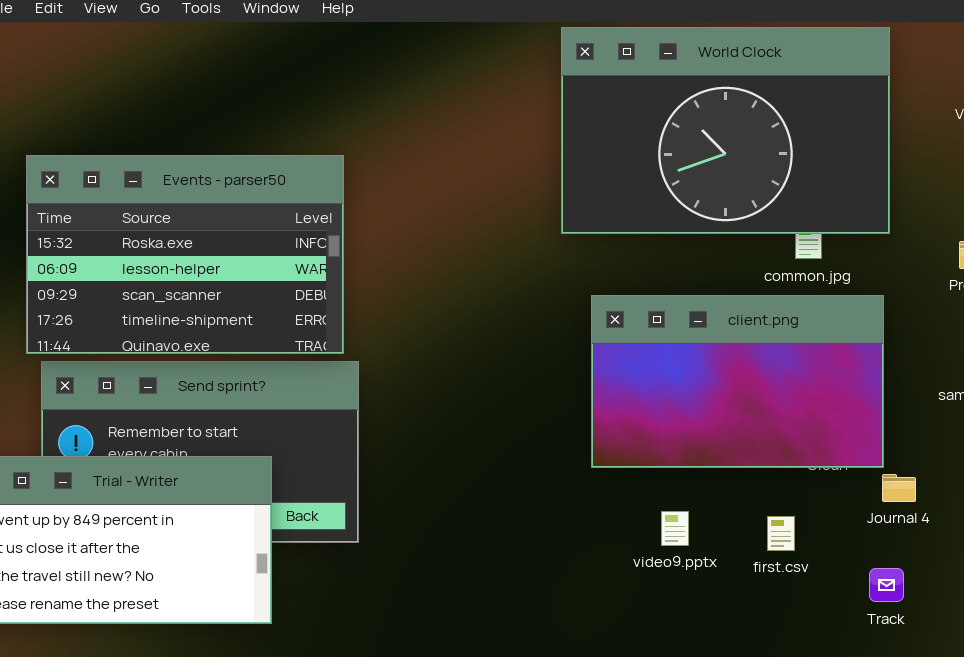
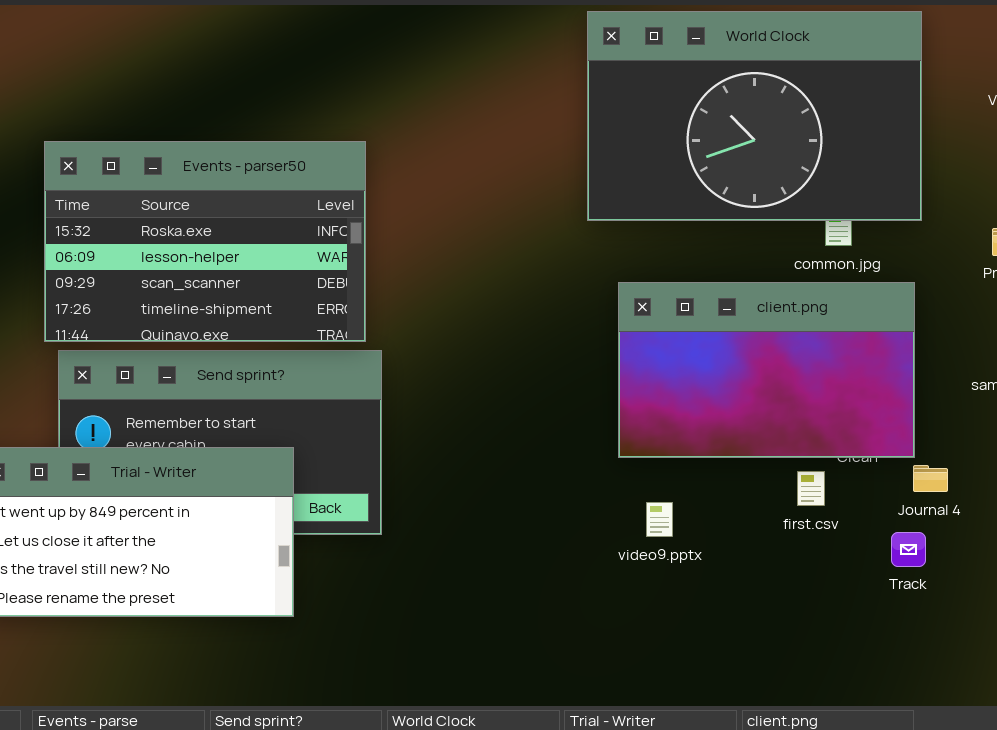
video9.pptx: [661,511,689,546] -> [646,502,673,537], moved
first.csv: [767,516,795,551] -> [797,471,825,506], moved
Track: [869,568,904,602] -> [891,532,926,567], moved

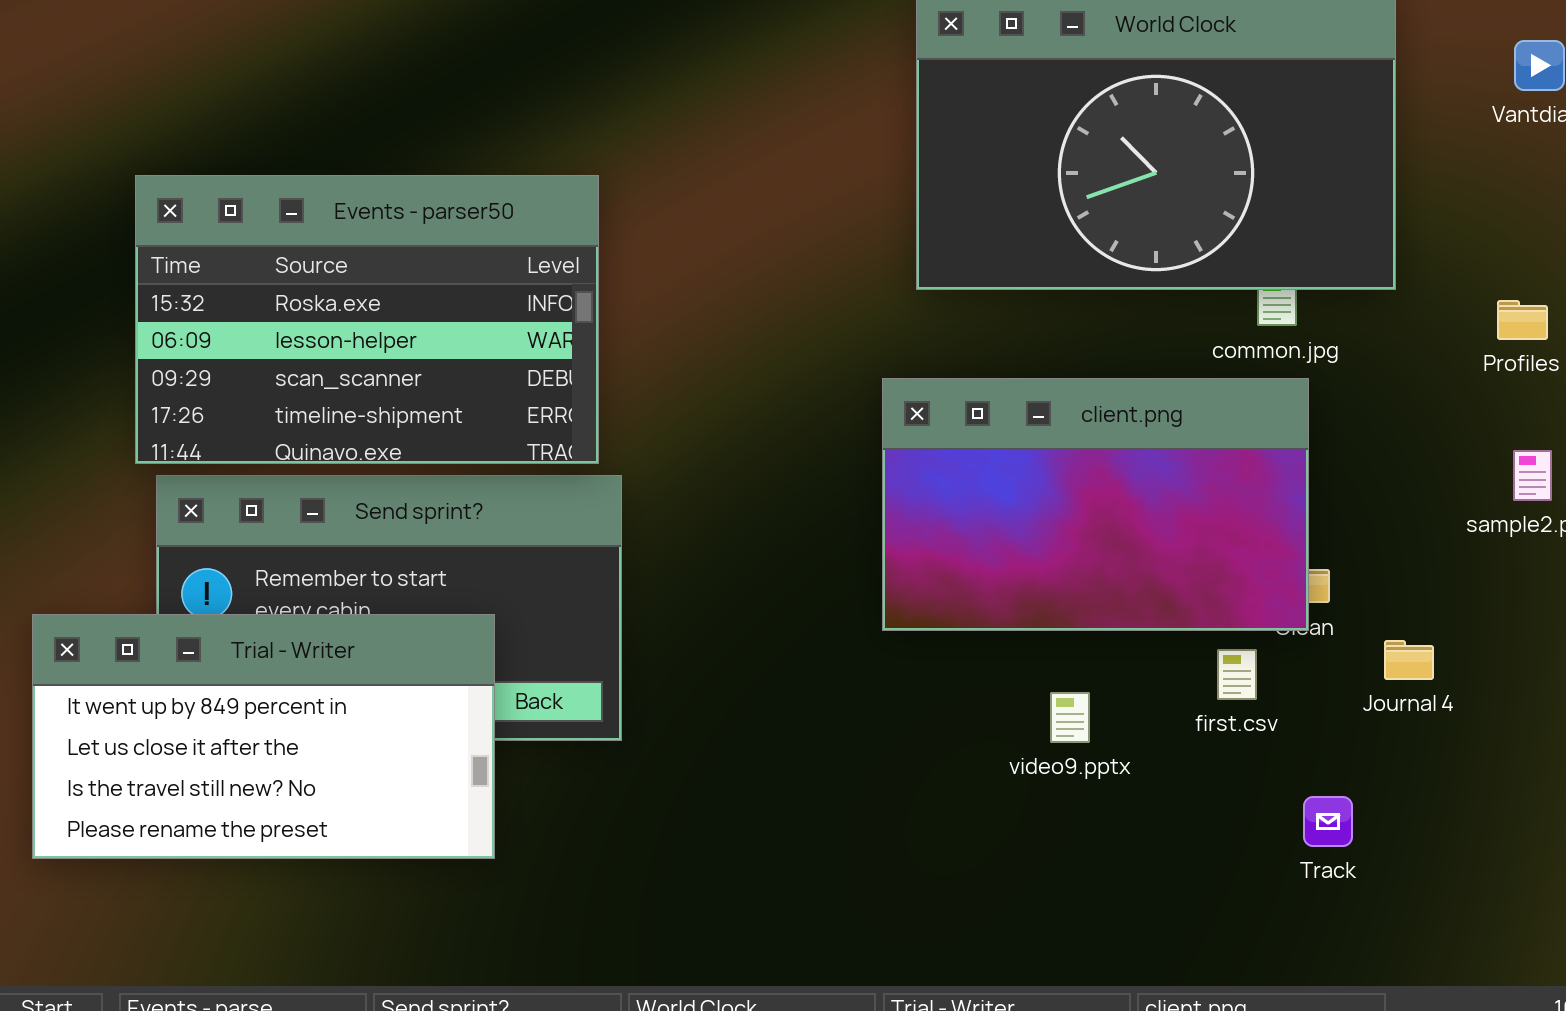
client.png: [618,282,915,458] -> [882,378,1309,631], moved
video9.pptx: [646,502,673,537] -> [1050,692,1090,743], moved
Track: [891,532,926,567] -> [1303,796,1353,847], moved

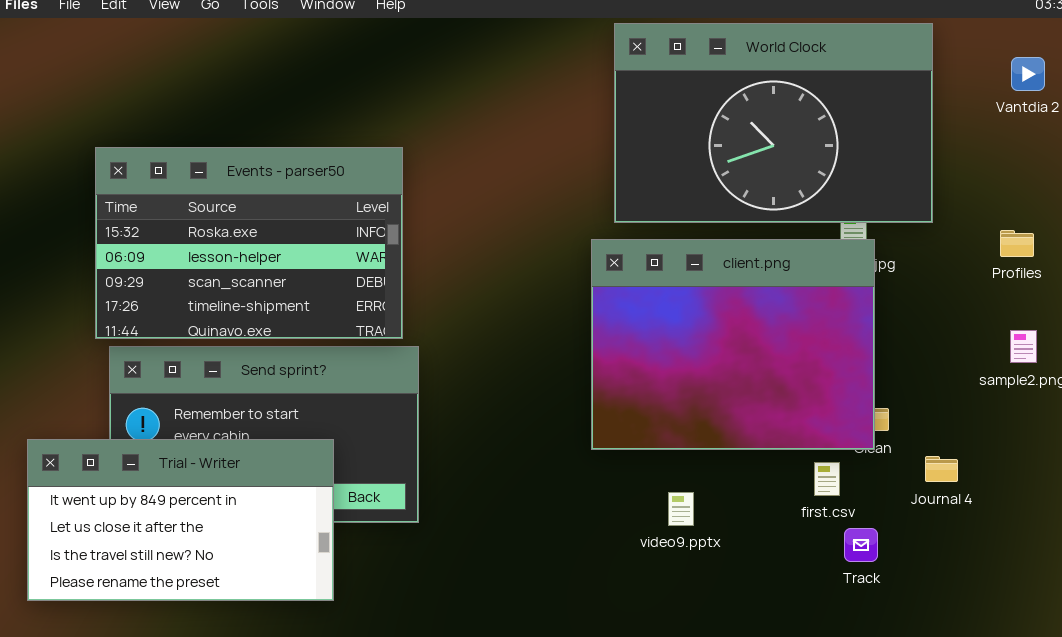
client.png: [882,378,1309,631] -> [591,239,875,450], resized
video9.pptx: [1050,692,1090,743] -> [668,492,694,526], moved
Track: [1303,796,1353,847] -> [844,528,878,562], moved

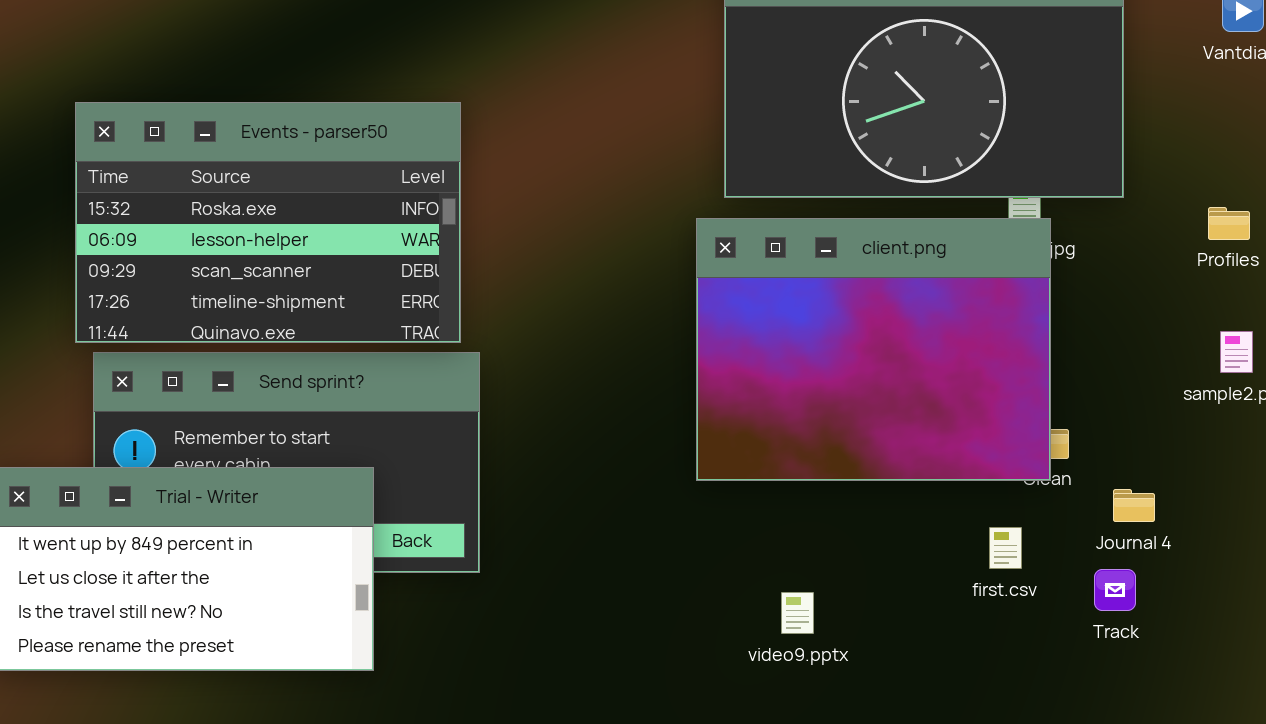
first.csv: [814,462,840,496] -> [989,527,1022,569], moved
video9.pptx: [668,492,694,526] -> [781,592,814,634], moved
Track: [844,528,878,562] -> [1094,569,1136,611], moved

